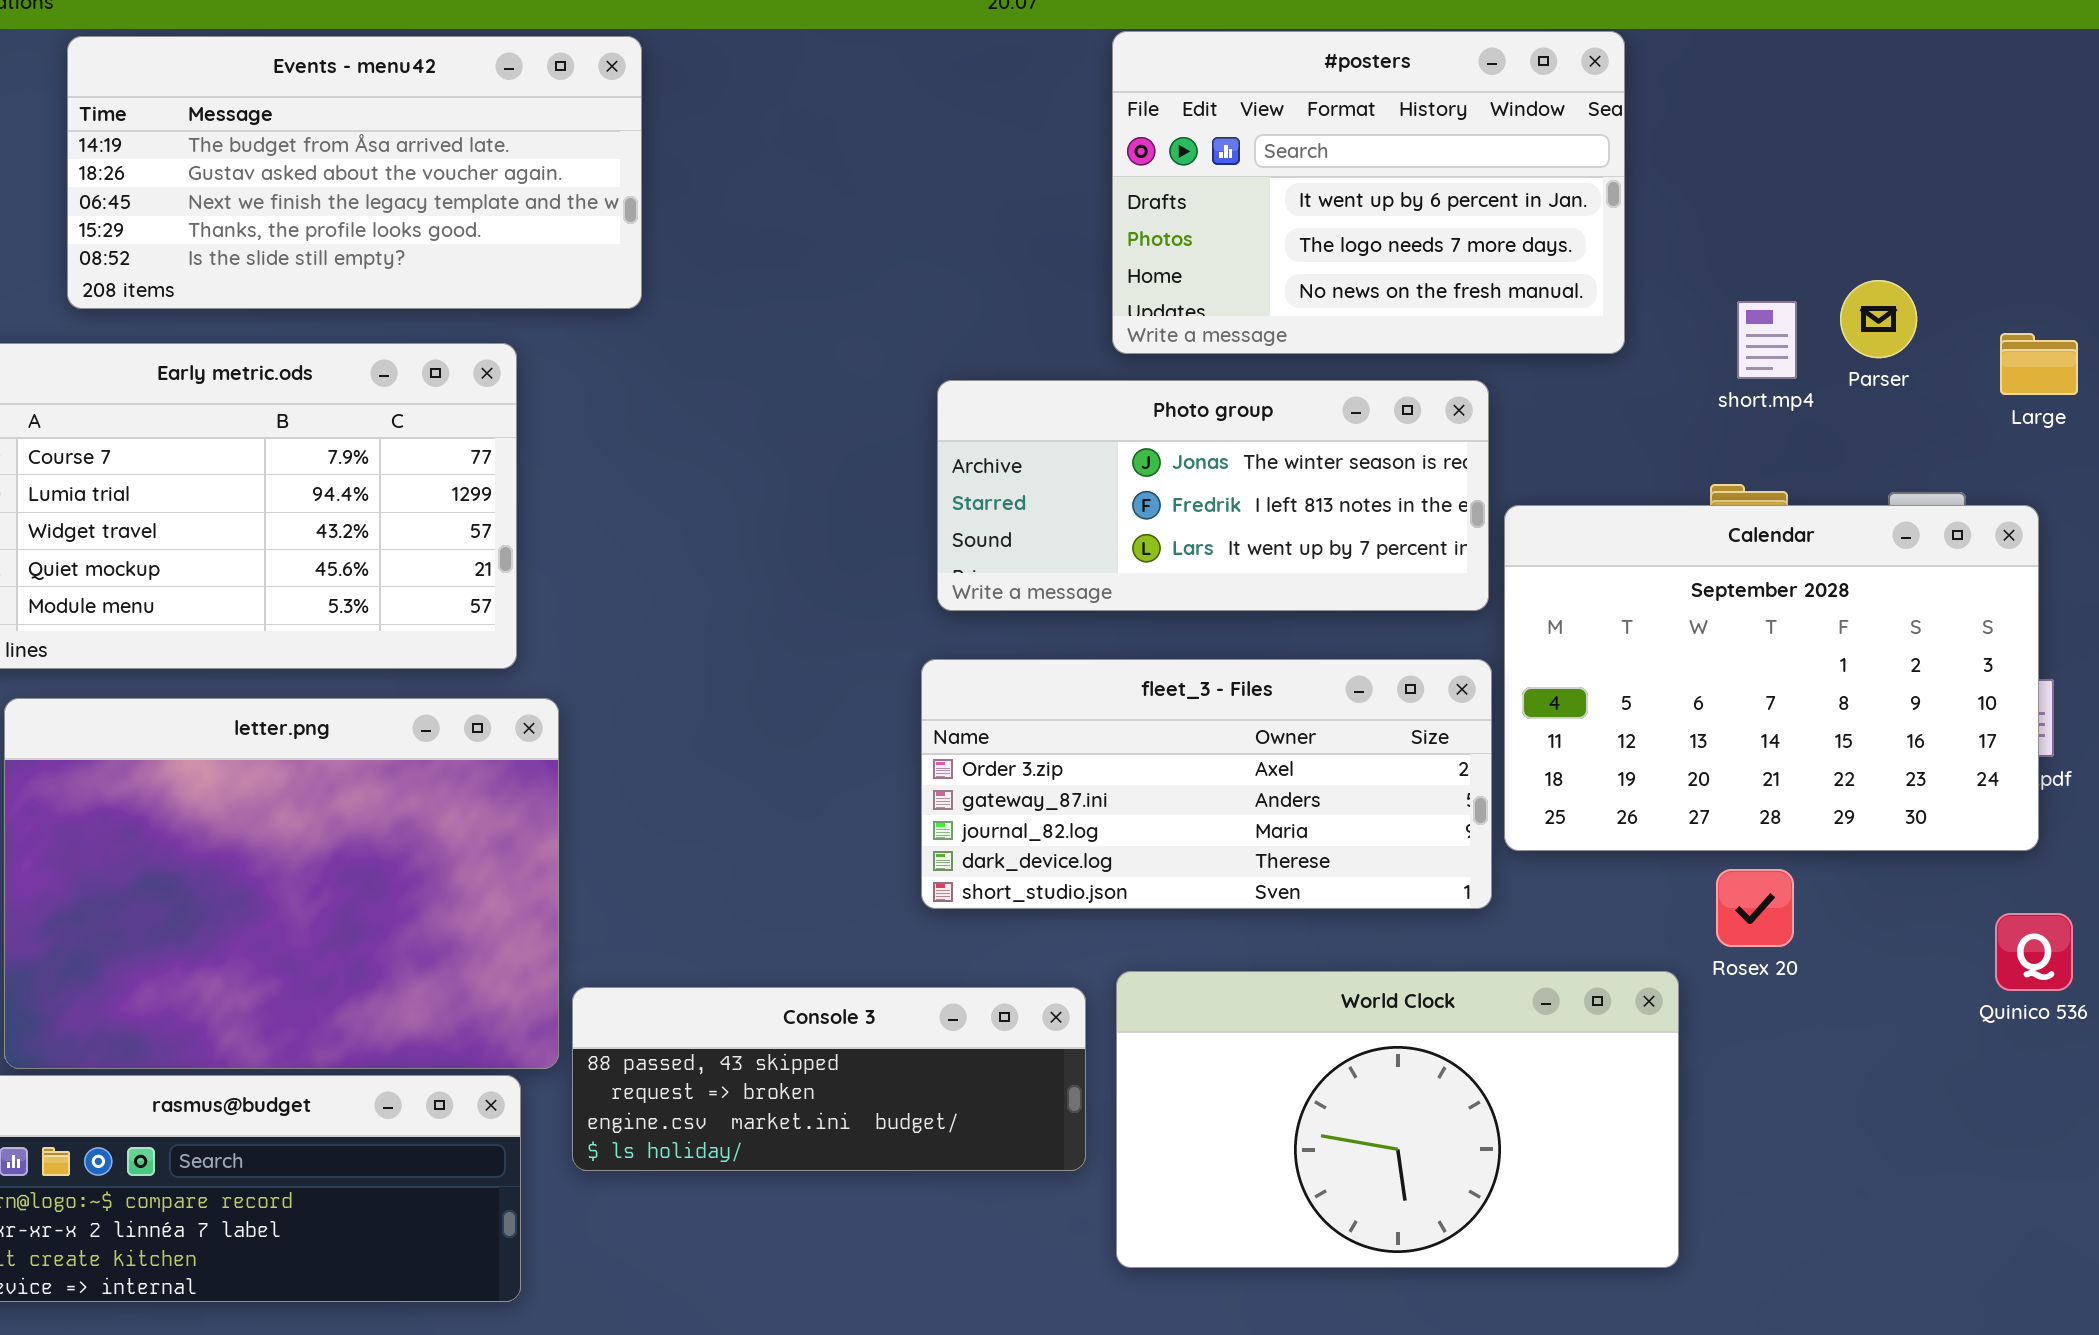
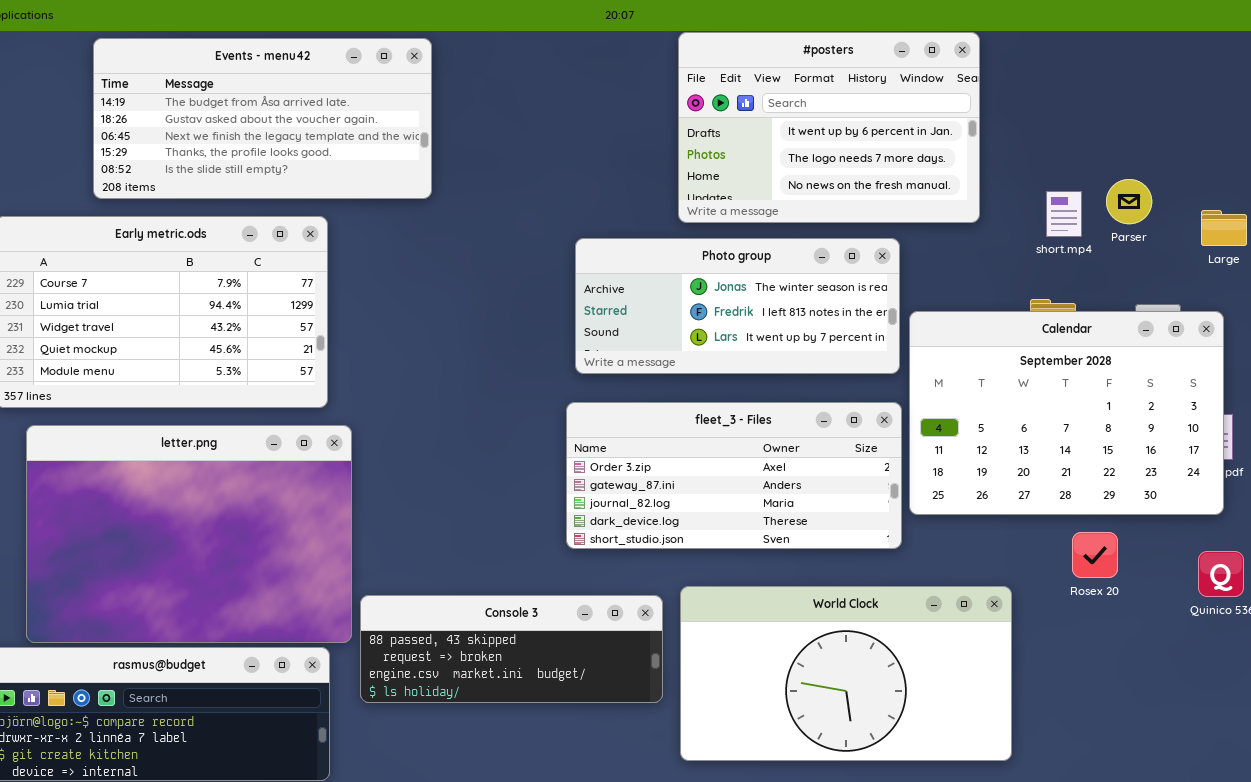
Events - menu42: [67,36,642,309] -> [93,38,432,199], moved
Rosex 20: [1716,869,1794,947] -> [1072,532,1118,578], moved

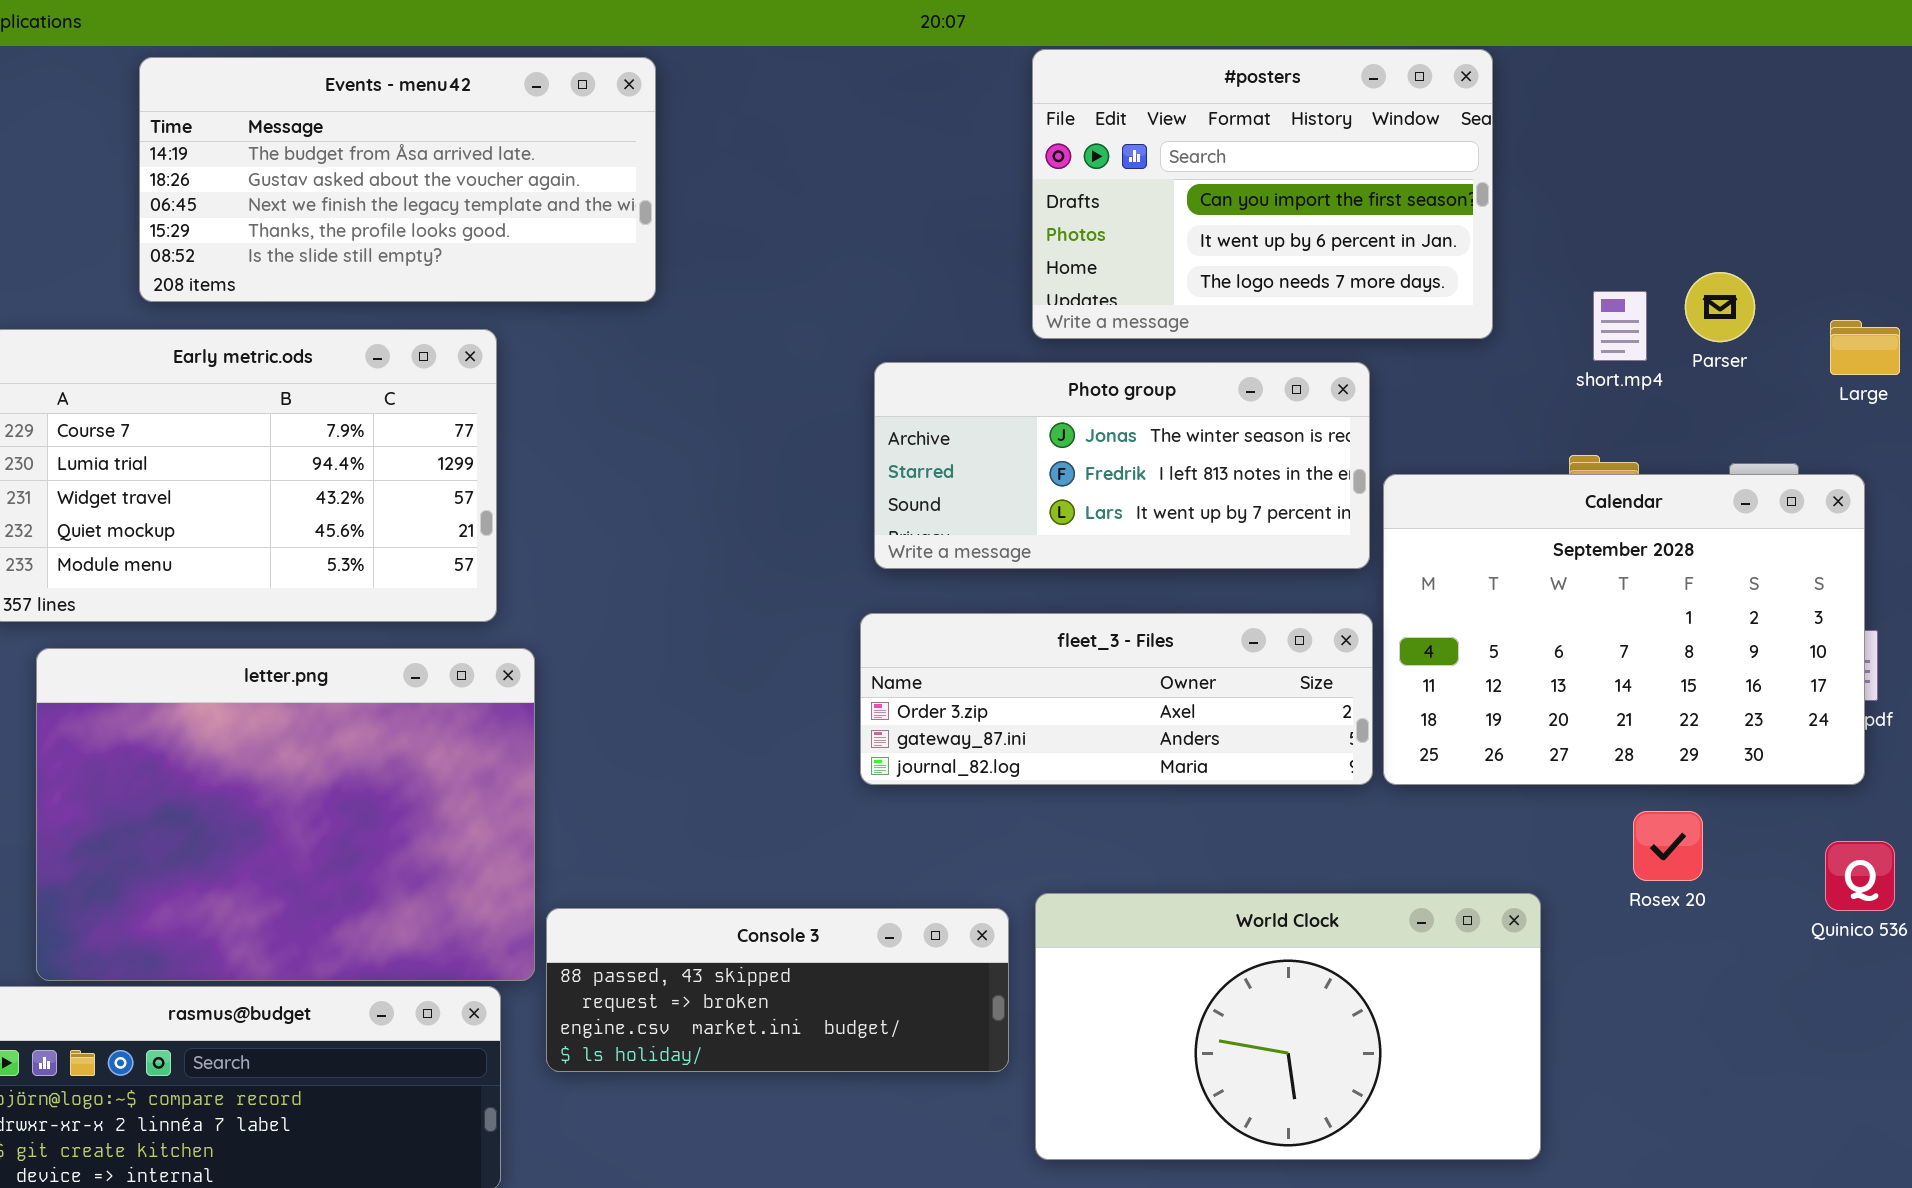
#posters: [678,32,980,223] -> [1032,49,1493,339], scrolled up 1 row
fleet_3 - Files: [566,402,902,549] -> [860,613,1373,785], resized

